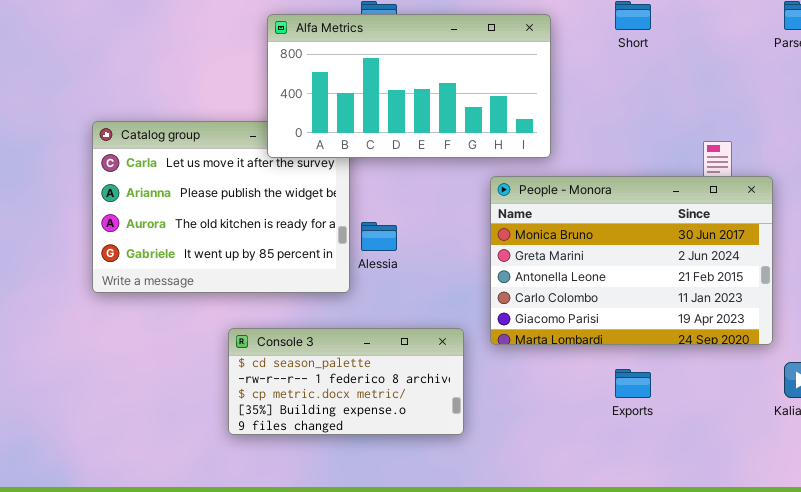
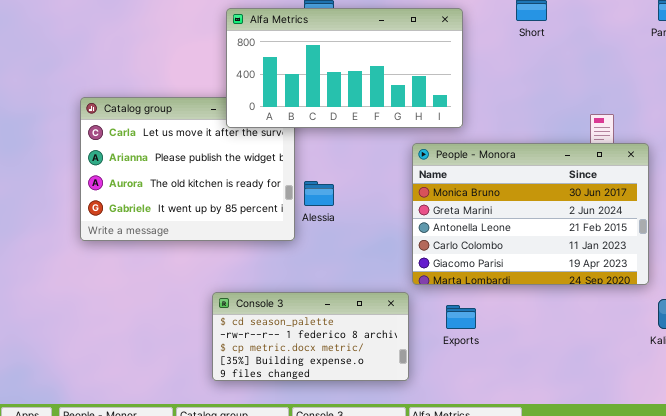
Console 3: [228,328,464,435] -> [212,292,409,381], moved
Exports: [615,369,651,398] -> [446,305,476,329], moved

